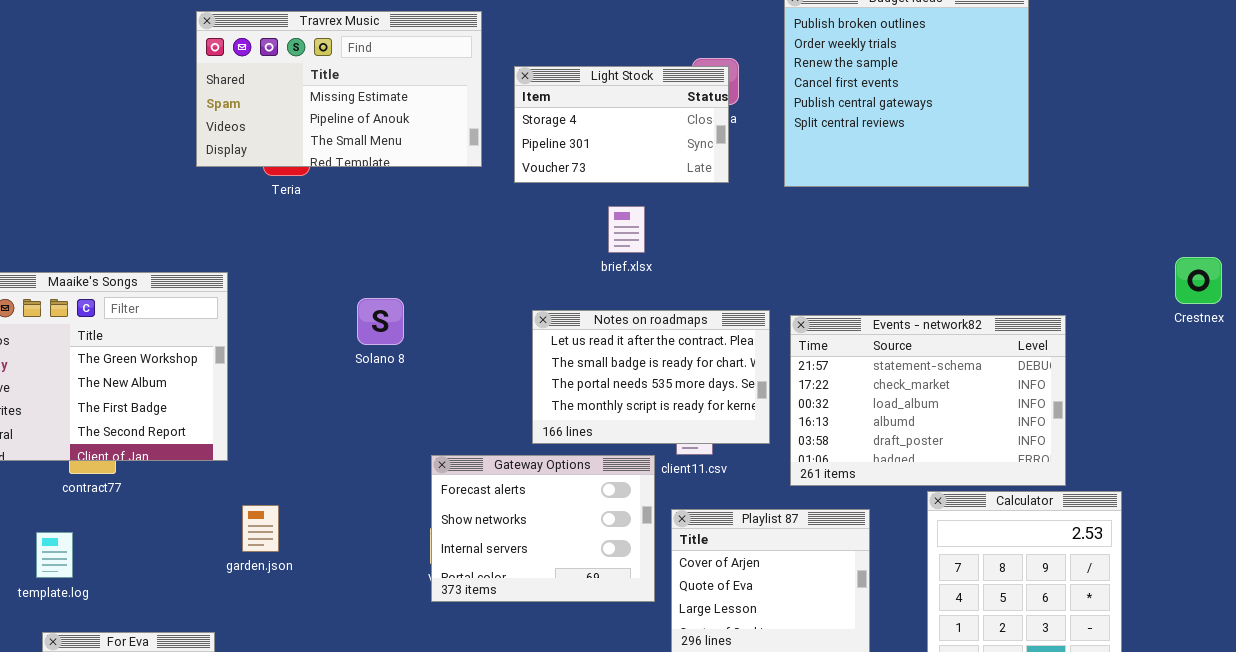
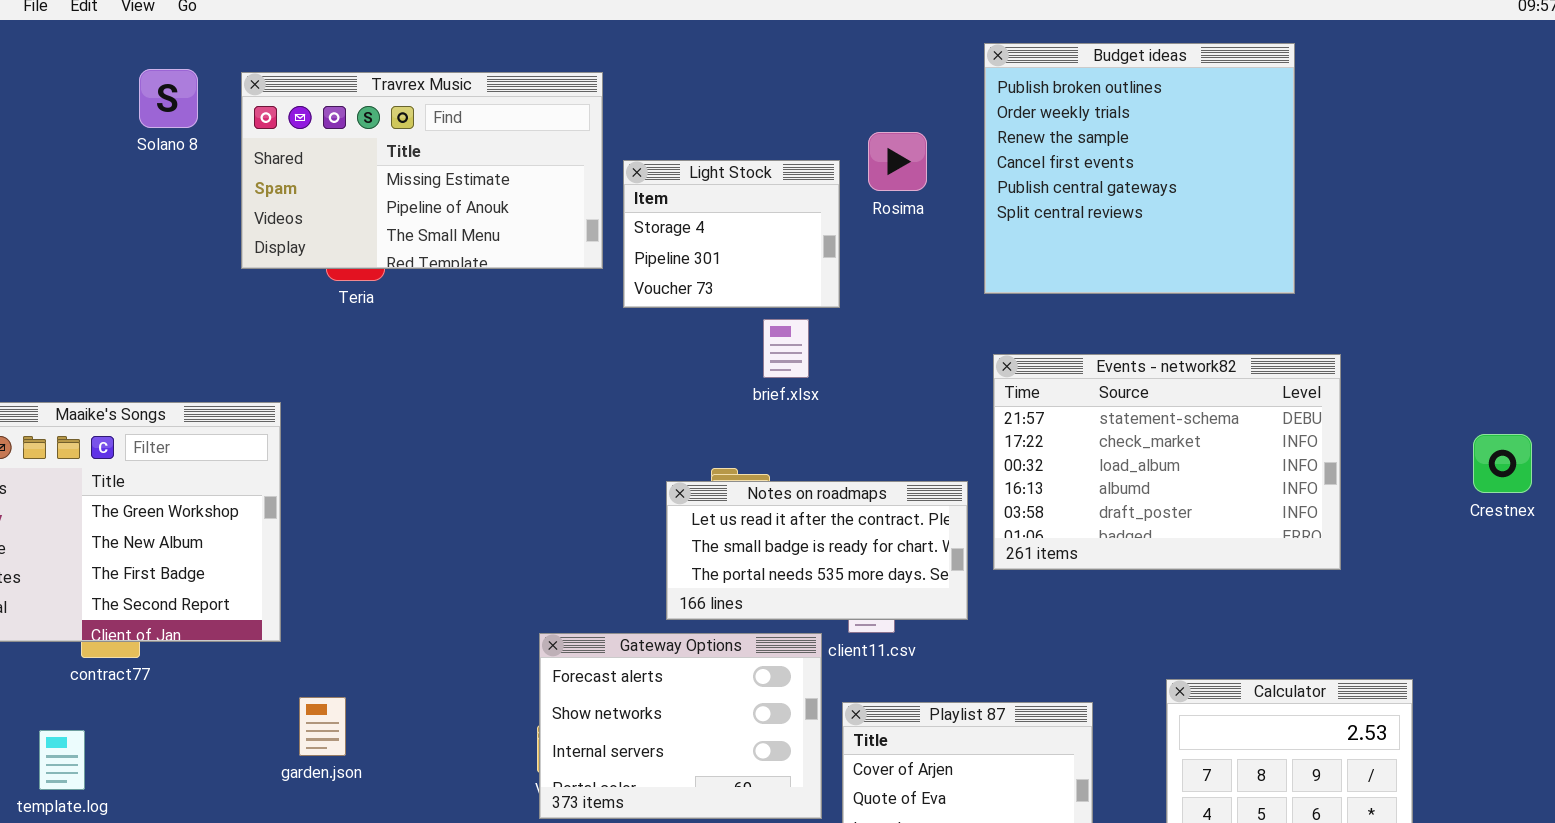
Light Stock: [514,66,729,183] -> [623,160,840,308], moved, resized
Crestnex: [1175,257,1222,304] -> [1473,434,1532,493], moved
Solano 8: [357,298,404,345] -> [139,69,198,128], moved
Notes on roadmaps: [532,310,770,444] -> [666,481,968,620], resized
Events - network82: [790,315,1066,486] -> [993,354,1341,570], moved

